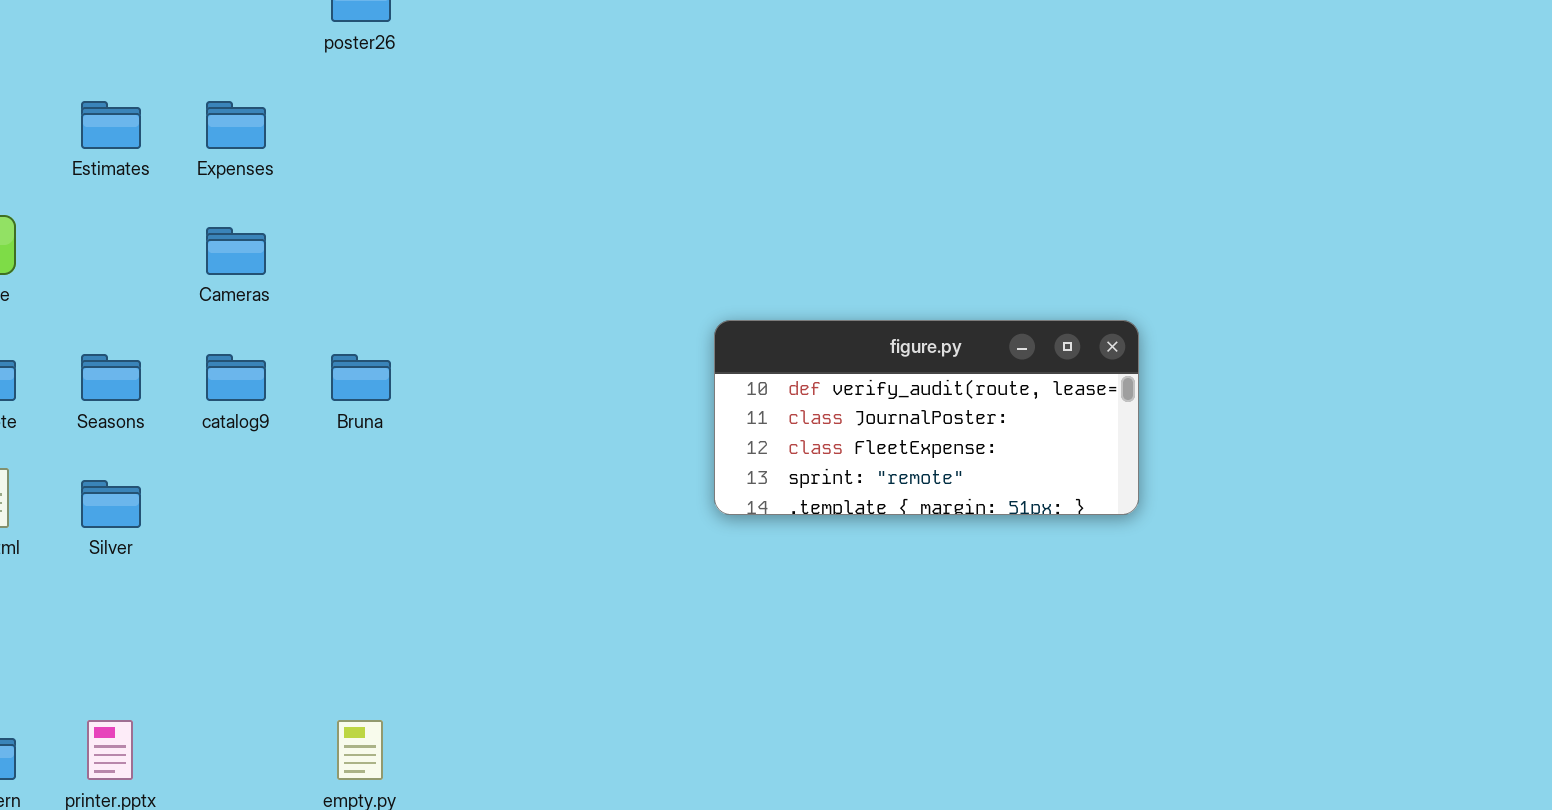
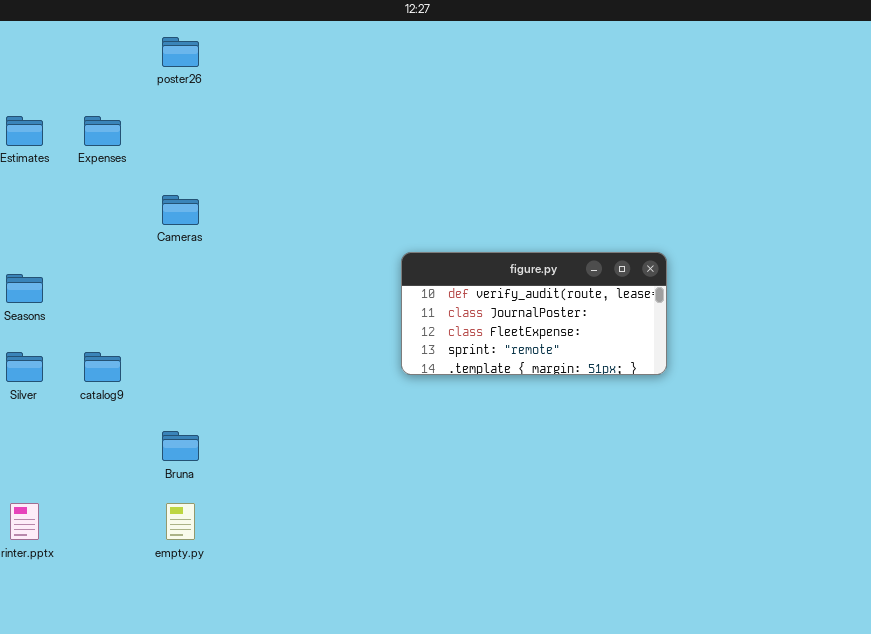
Cameras: [206,227,266,275] -> [162,195,199,225], moved
catalog9: [206,354,266,401] -> [84,352,121,382], moved
Bruna: [331,354,391,401] -> [162,431,199,461], moved

